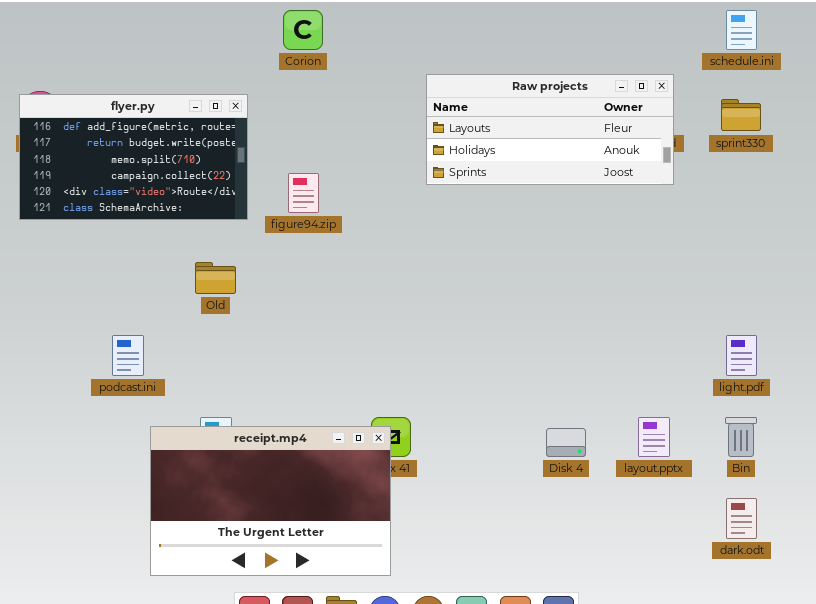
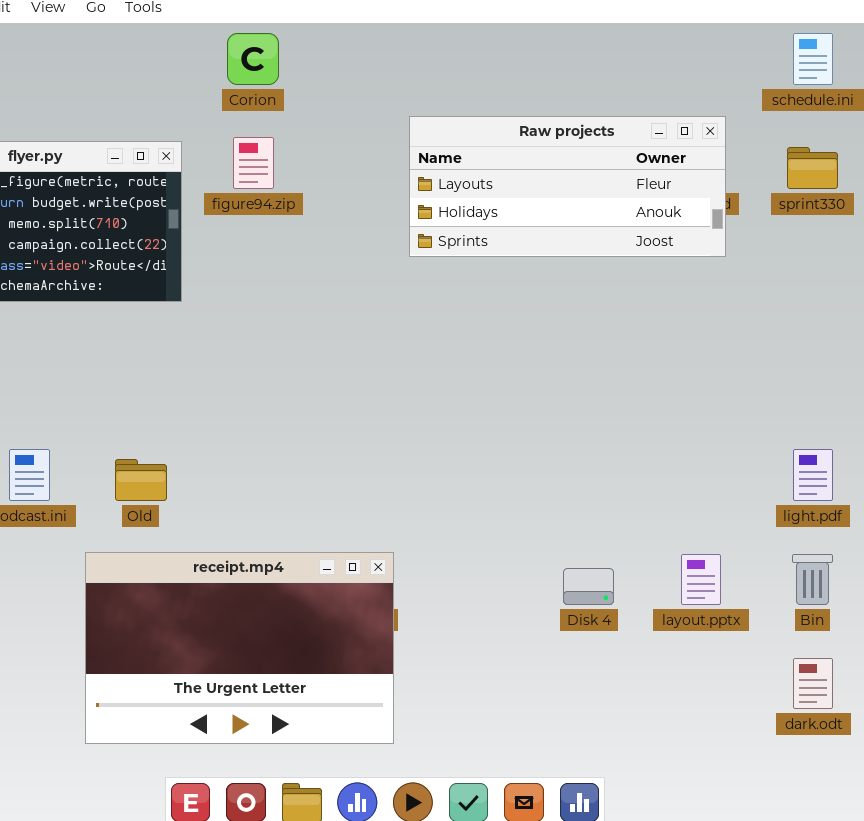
figure94.zip: [288,173,319,213] -> [233,137,274,189], moved
Old: [195,262,236,294] -> [115,459,167,501], moved
receipt.mp4: [150,426,391,576] -> [85,552,394,744], moved

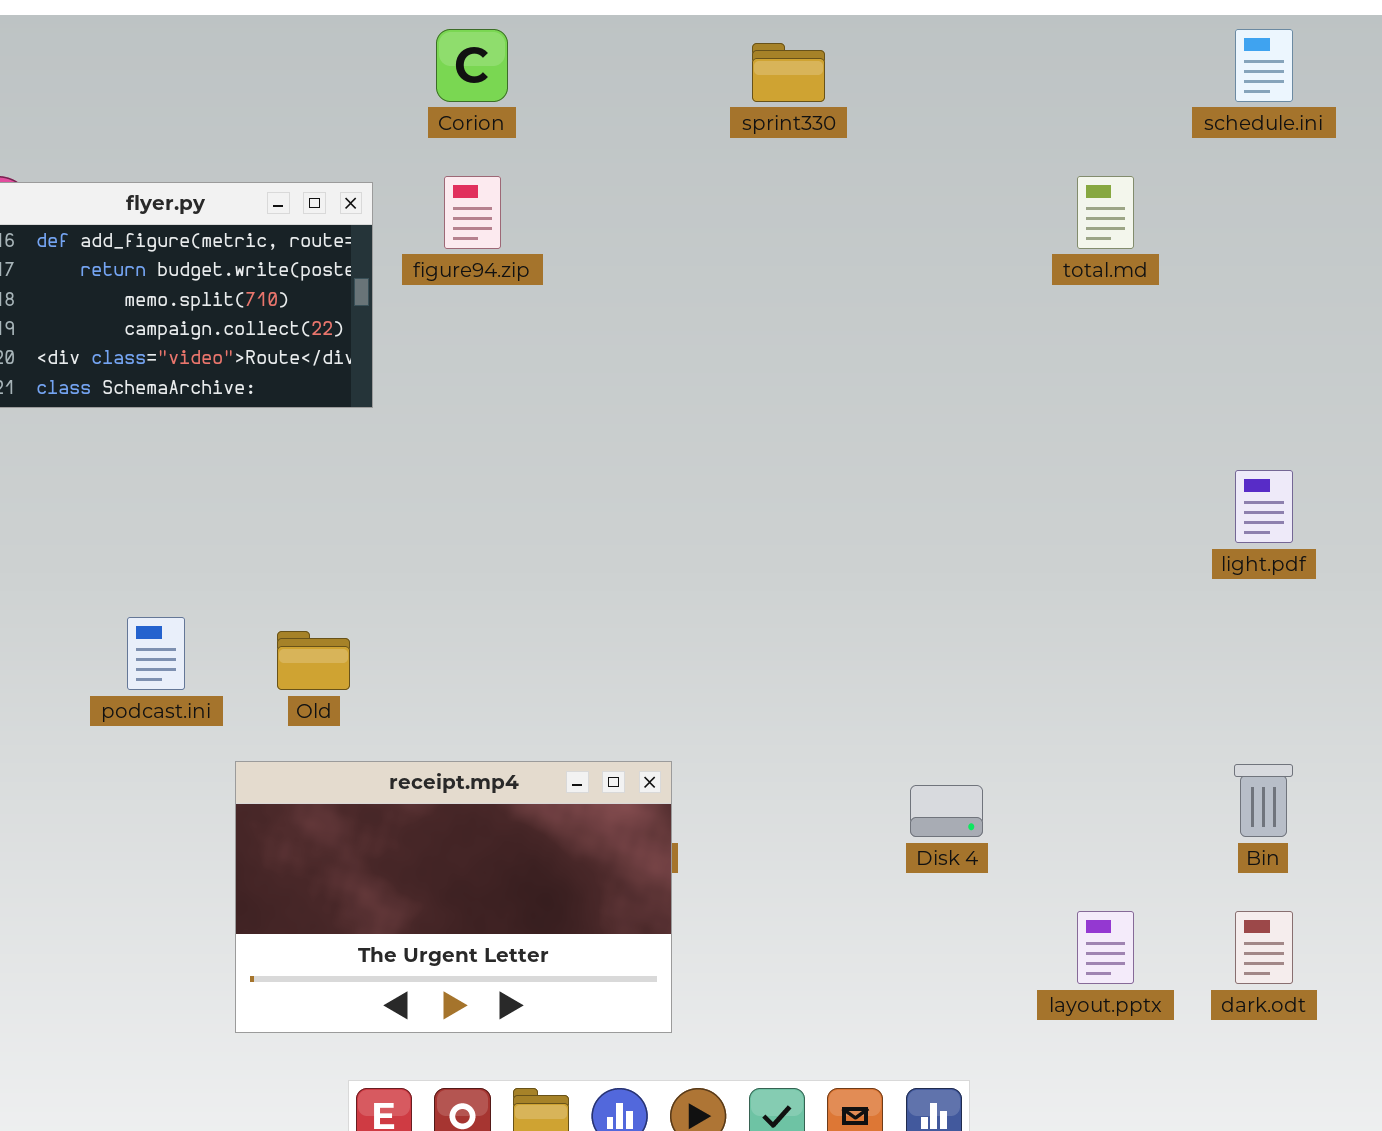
Raw projects: [409,116,726,257] -> none, closed
sprint330: [787,147,838,189] -> [752,43,825,102], moved
light.pdf: [793,449,833,501] -> [1235,470,1293,543], moved
layout.pptx: [681,554,721,605] -> [1077,911,1134,984], moved

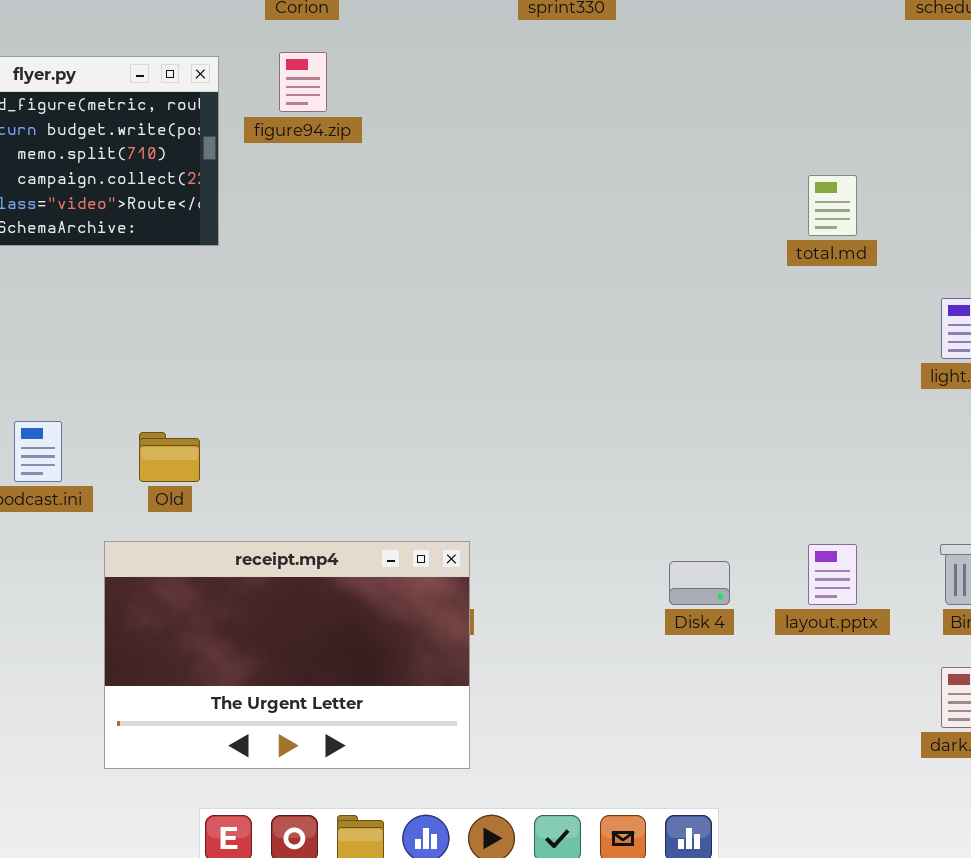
total.md: [1077,176,1134,249] -> [808,175,857,236], moved
layout.pptx: [1077,911,1134,984] -> [808,544,857,605], moved

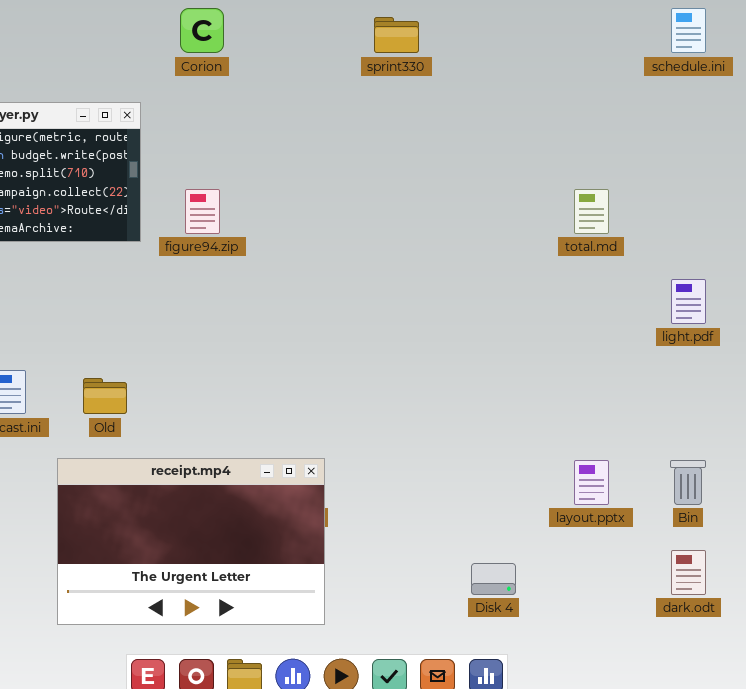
figure94.zip: [279,52,327,112] -> [185,189,220,234], moved
Disk 4: [669,561,730,605] -> [471,563,516,595], moved

